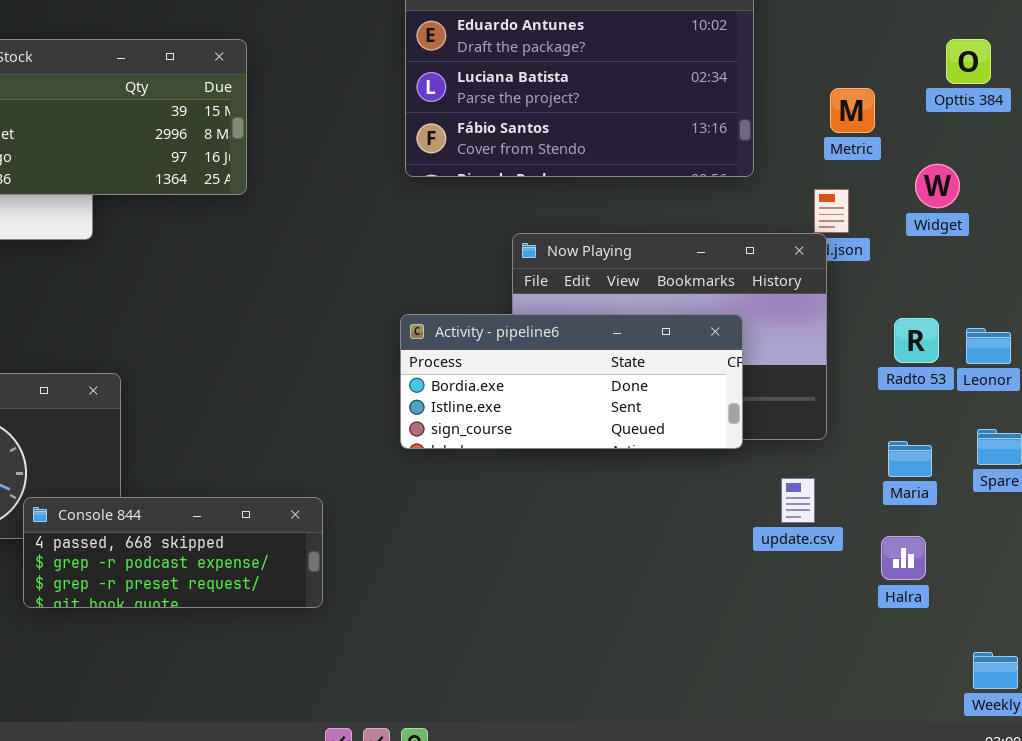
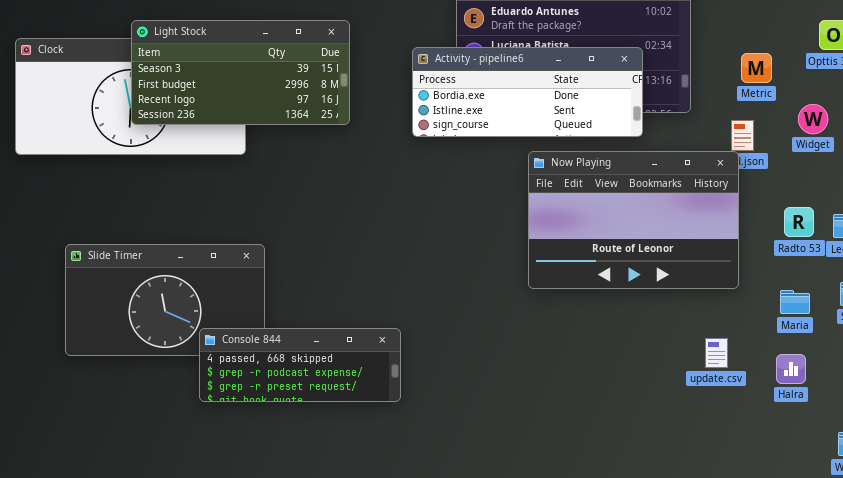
Activity - pipeline6: [400,314,743,449] -> [412,47,643,137], moved
update.csv: [781,478,815,523] -> [705,338,728,368], moved

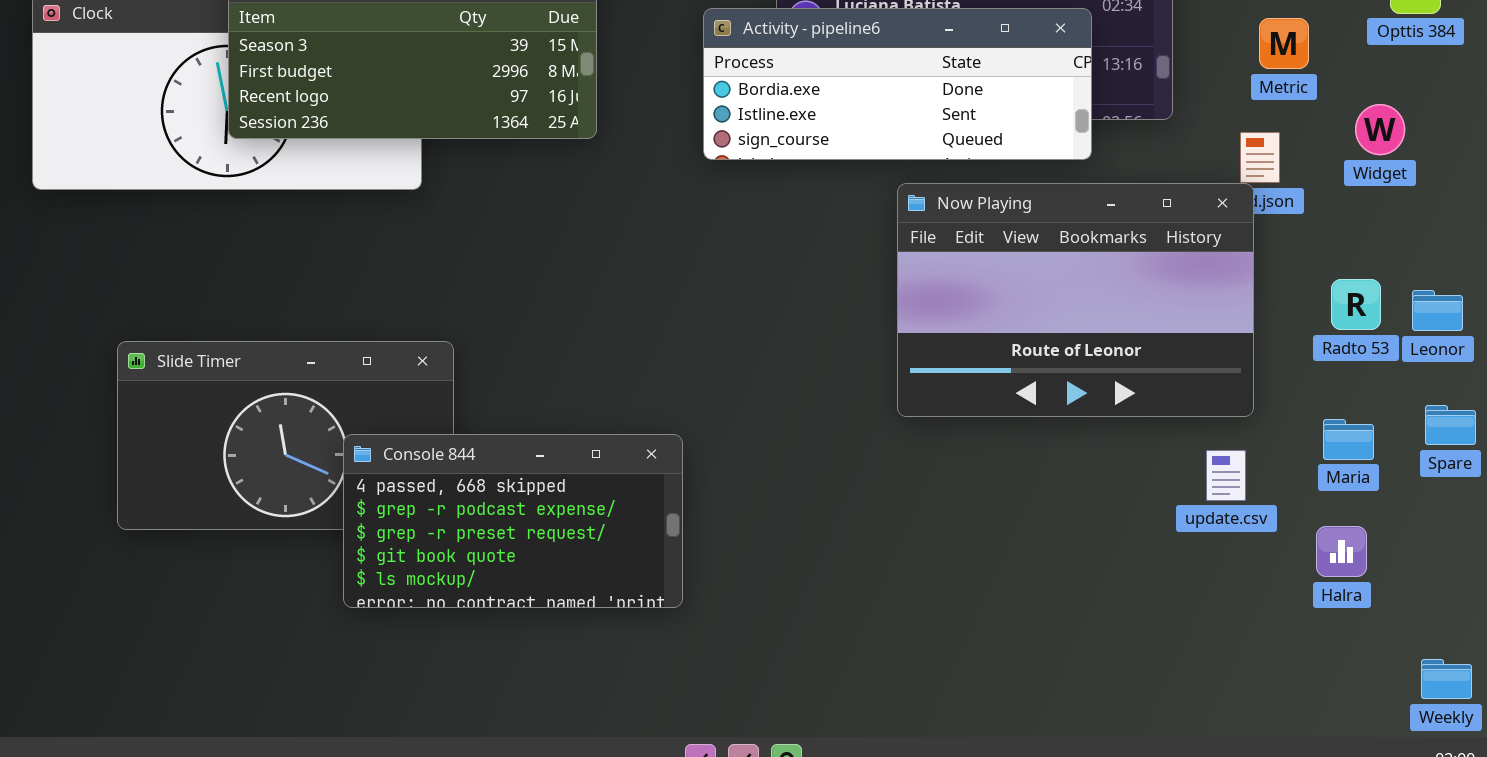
Console 844: [199,328,401,402] -> [343,434,683,608], resized
update.csv: [705,338,728,368] -> [1206,450,1246,501], moved

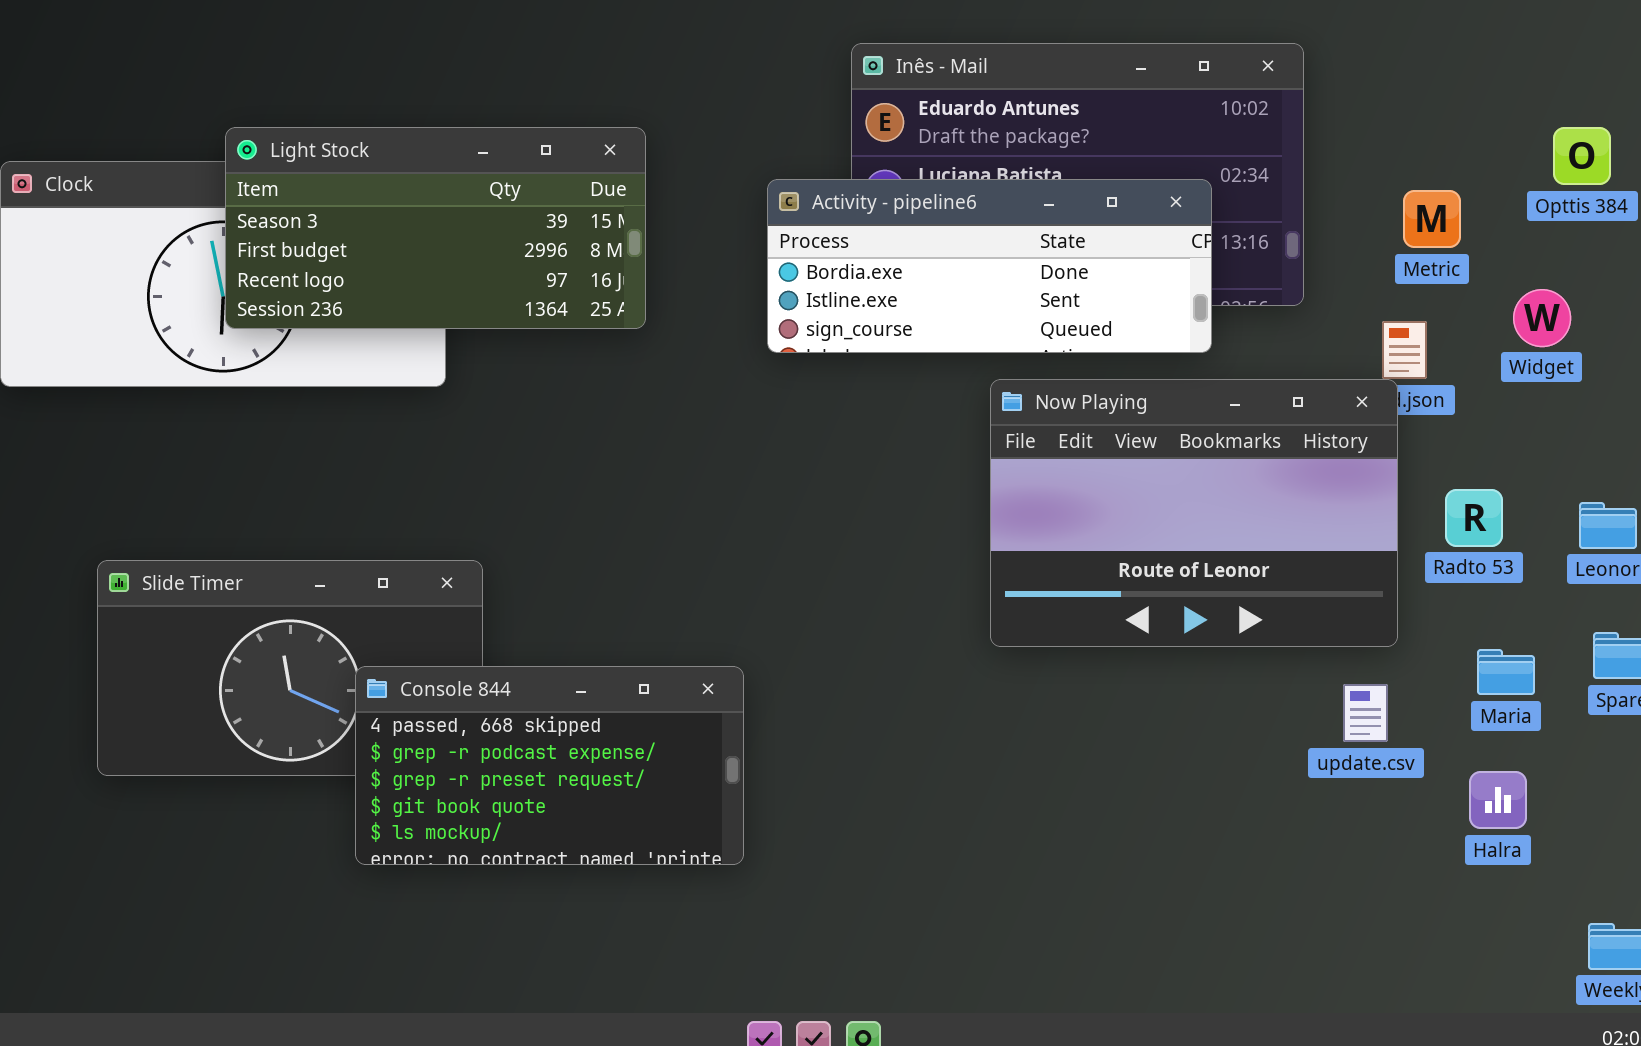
Radto 53: [1331,279,1381,330] -> [1445,489,1503,547], moved

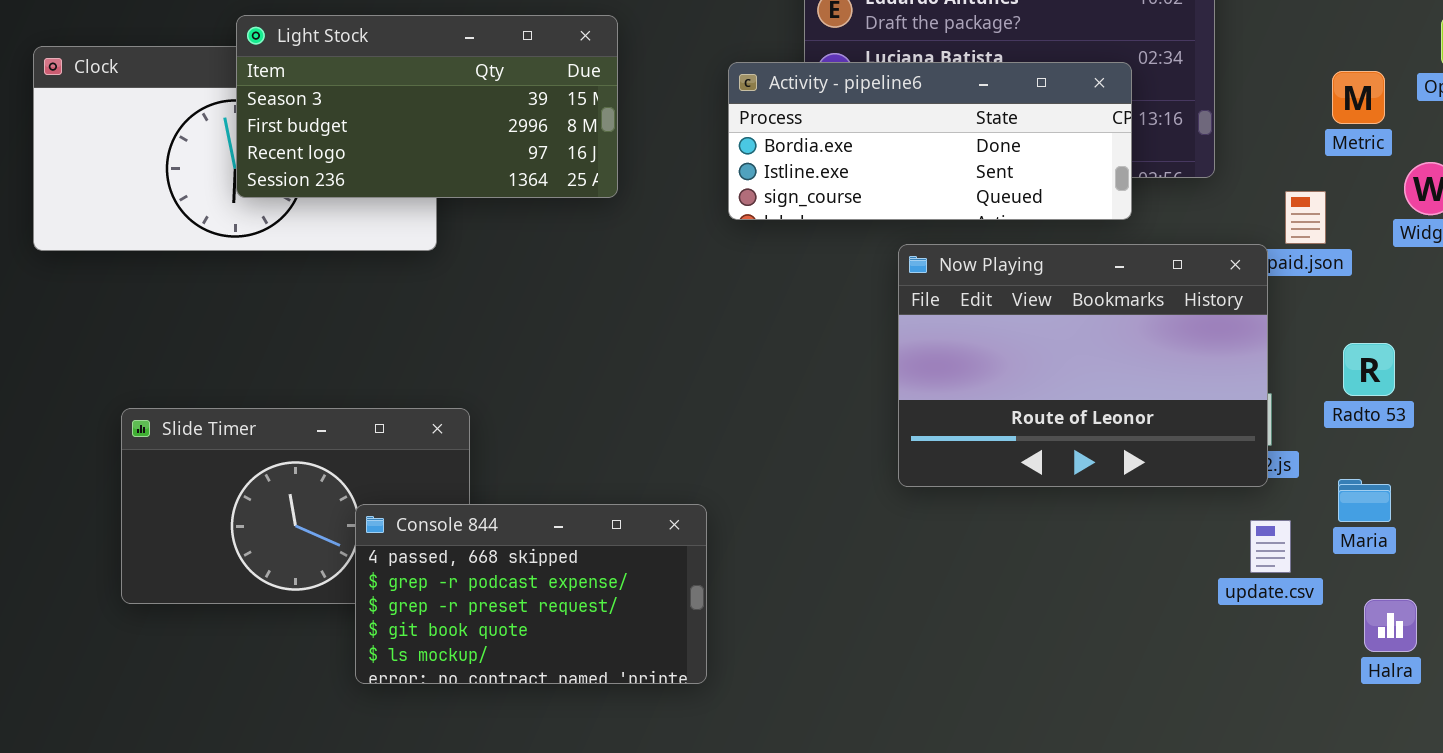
Metric: [1403,190,1461,248] -> [1332,71,1385,124], moved
Now Playing: [990,379,1398,647] -> [898,244,1268,487], moved
Maria: [1477,649,1535,695] -> [1338,479,1391,522], moved

